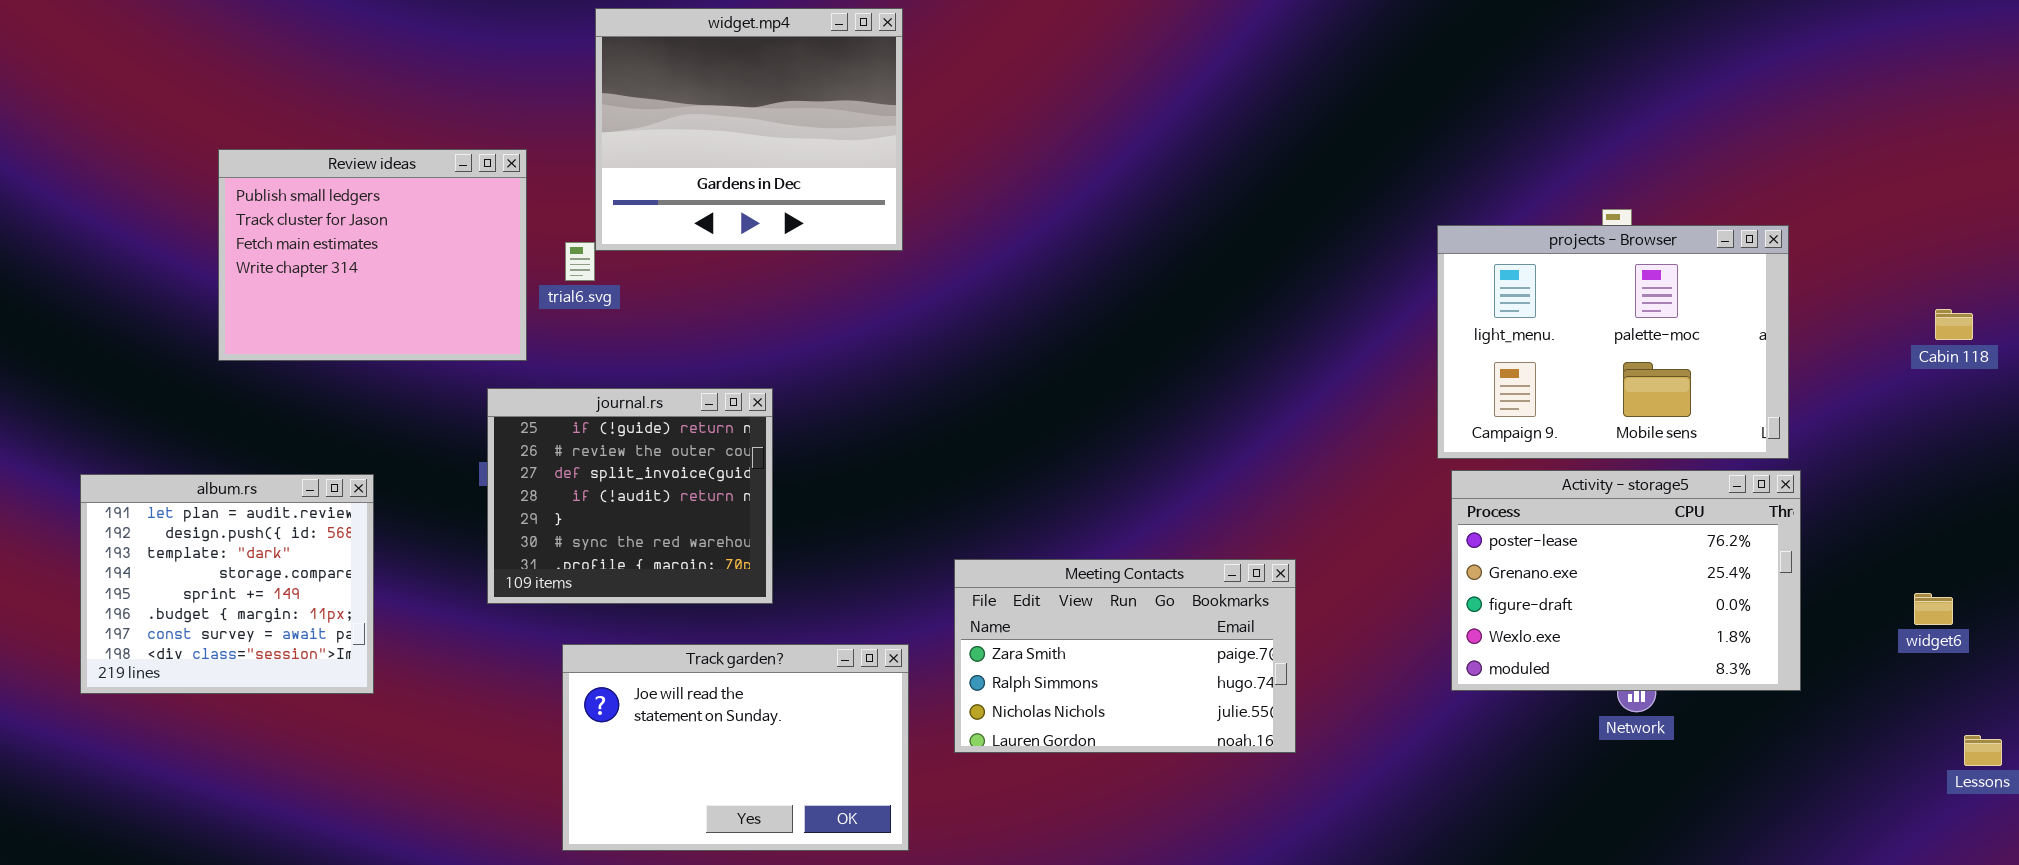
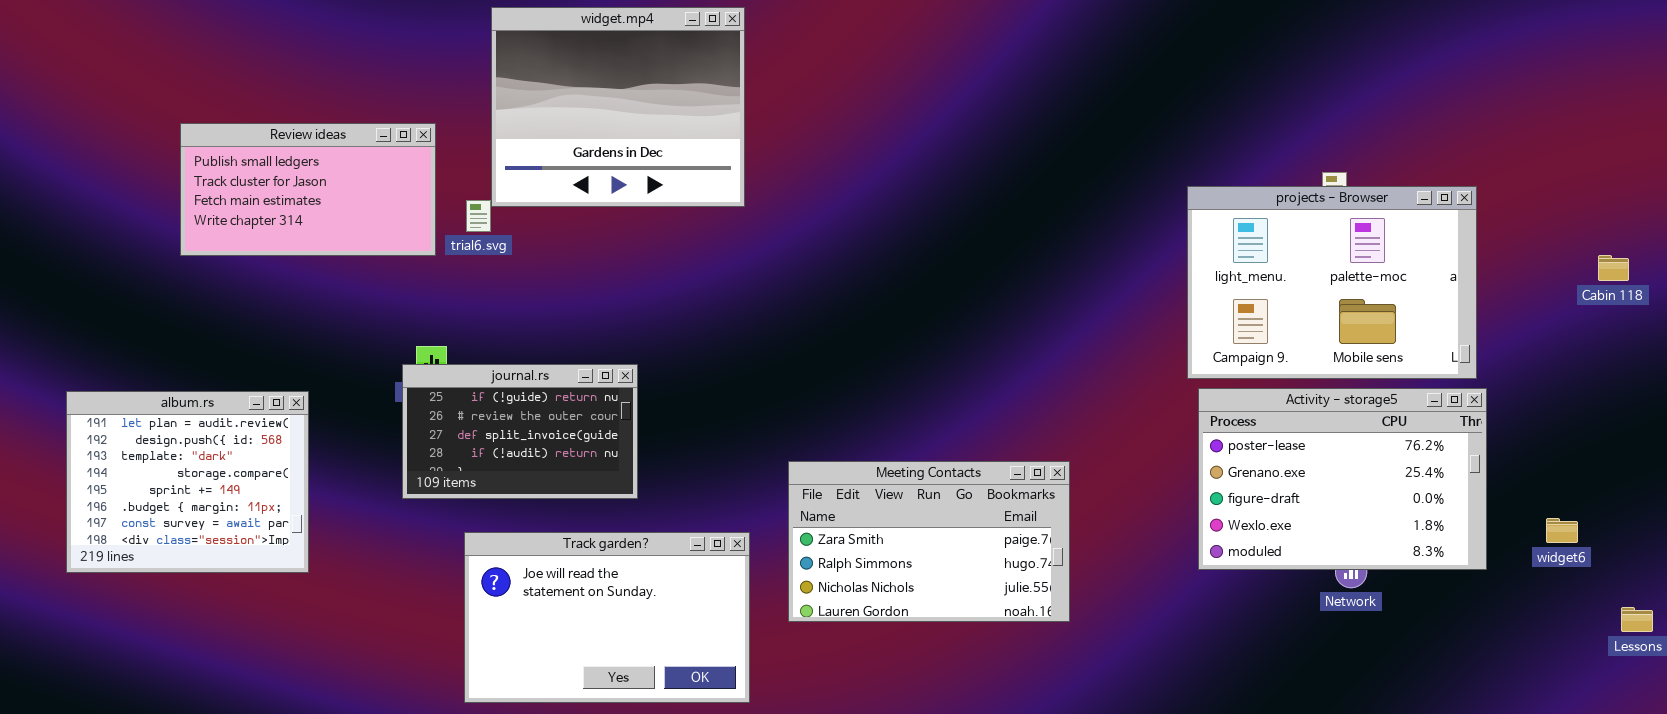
Review ideas: [218,149,527,361] -> [180,123,436,256], resized
journal.rs: [487,388,773,604] -> [402,364,638,499], resized
widget6: [1914,593,1953,625] -> [1546,518,1578,543], moved

